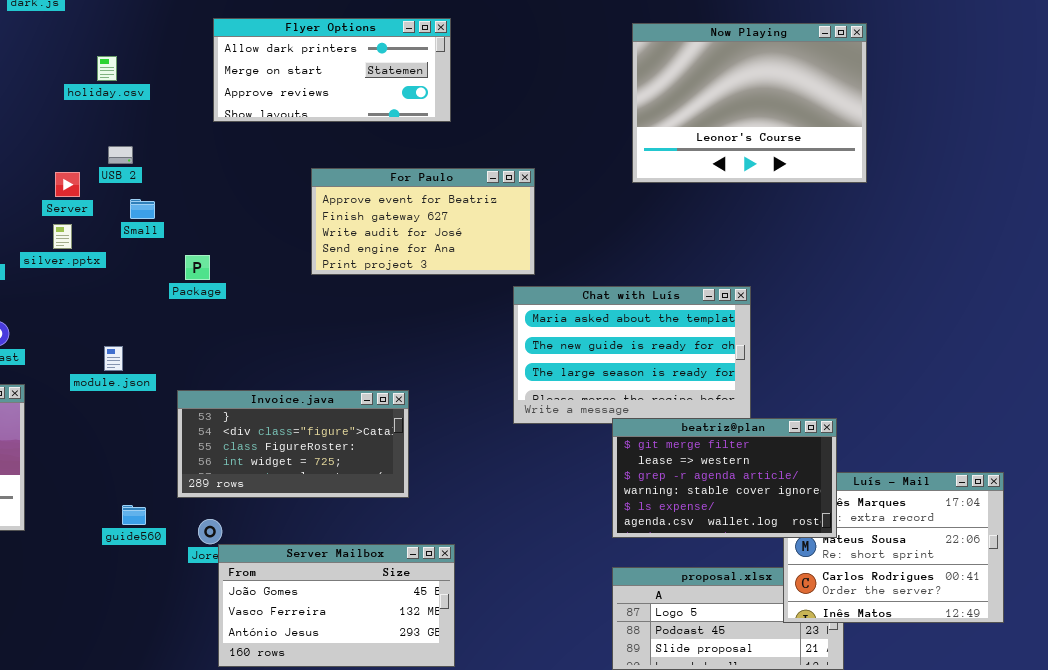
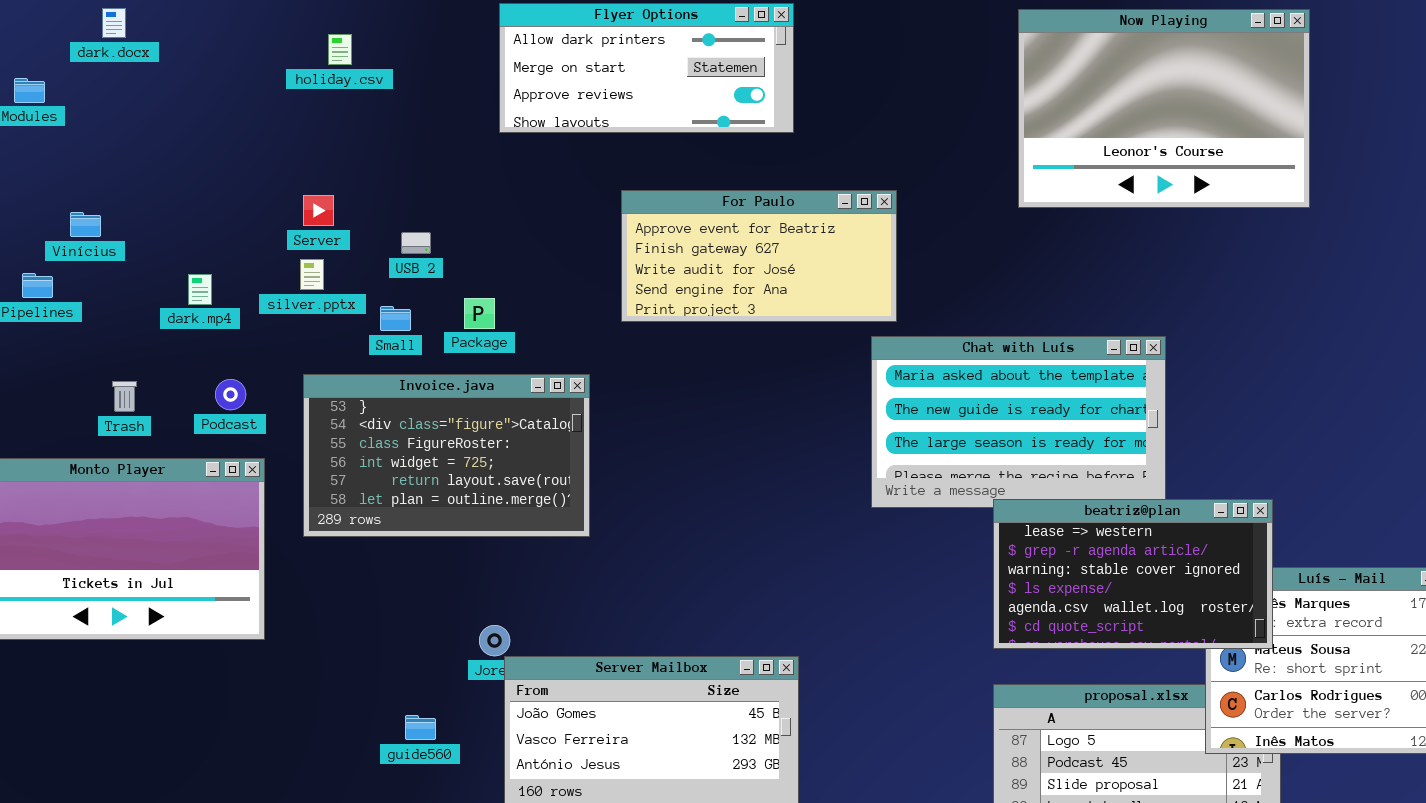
holiday.csv: [97,56,117,81] -> [328,34,352,65], moved
USB 2: [108,146,133,164] -> [401,232,431,254], moved
Small: [130,199,155,219] -> [380,306,411,331], moved
Invoice.java: [177,390,409,498] -> [303,374,590,537], moved, resized
beatriz@plan: [612,418,837,538] -> [993,499,1273,649], scrolled down 1 row
guide560: [122,505,146,525] -> [405,715,436,740], moved

